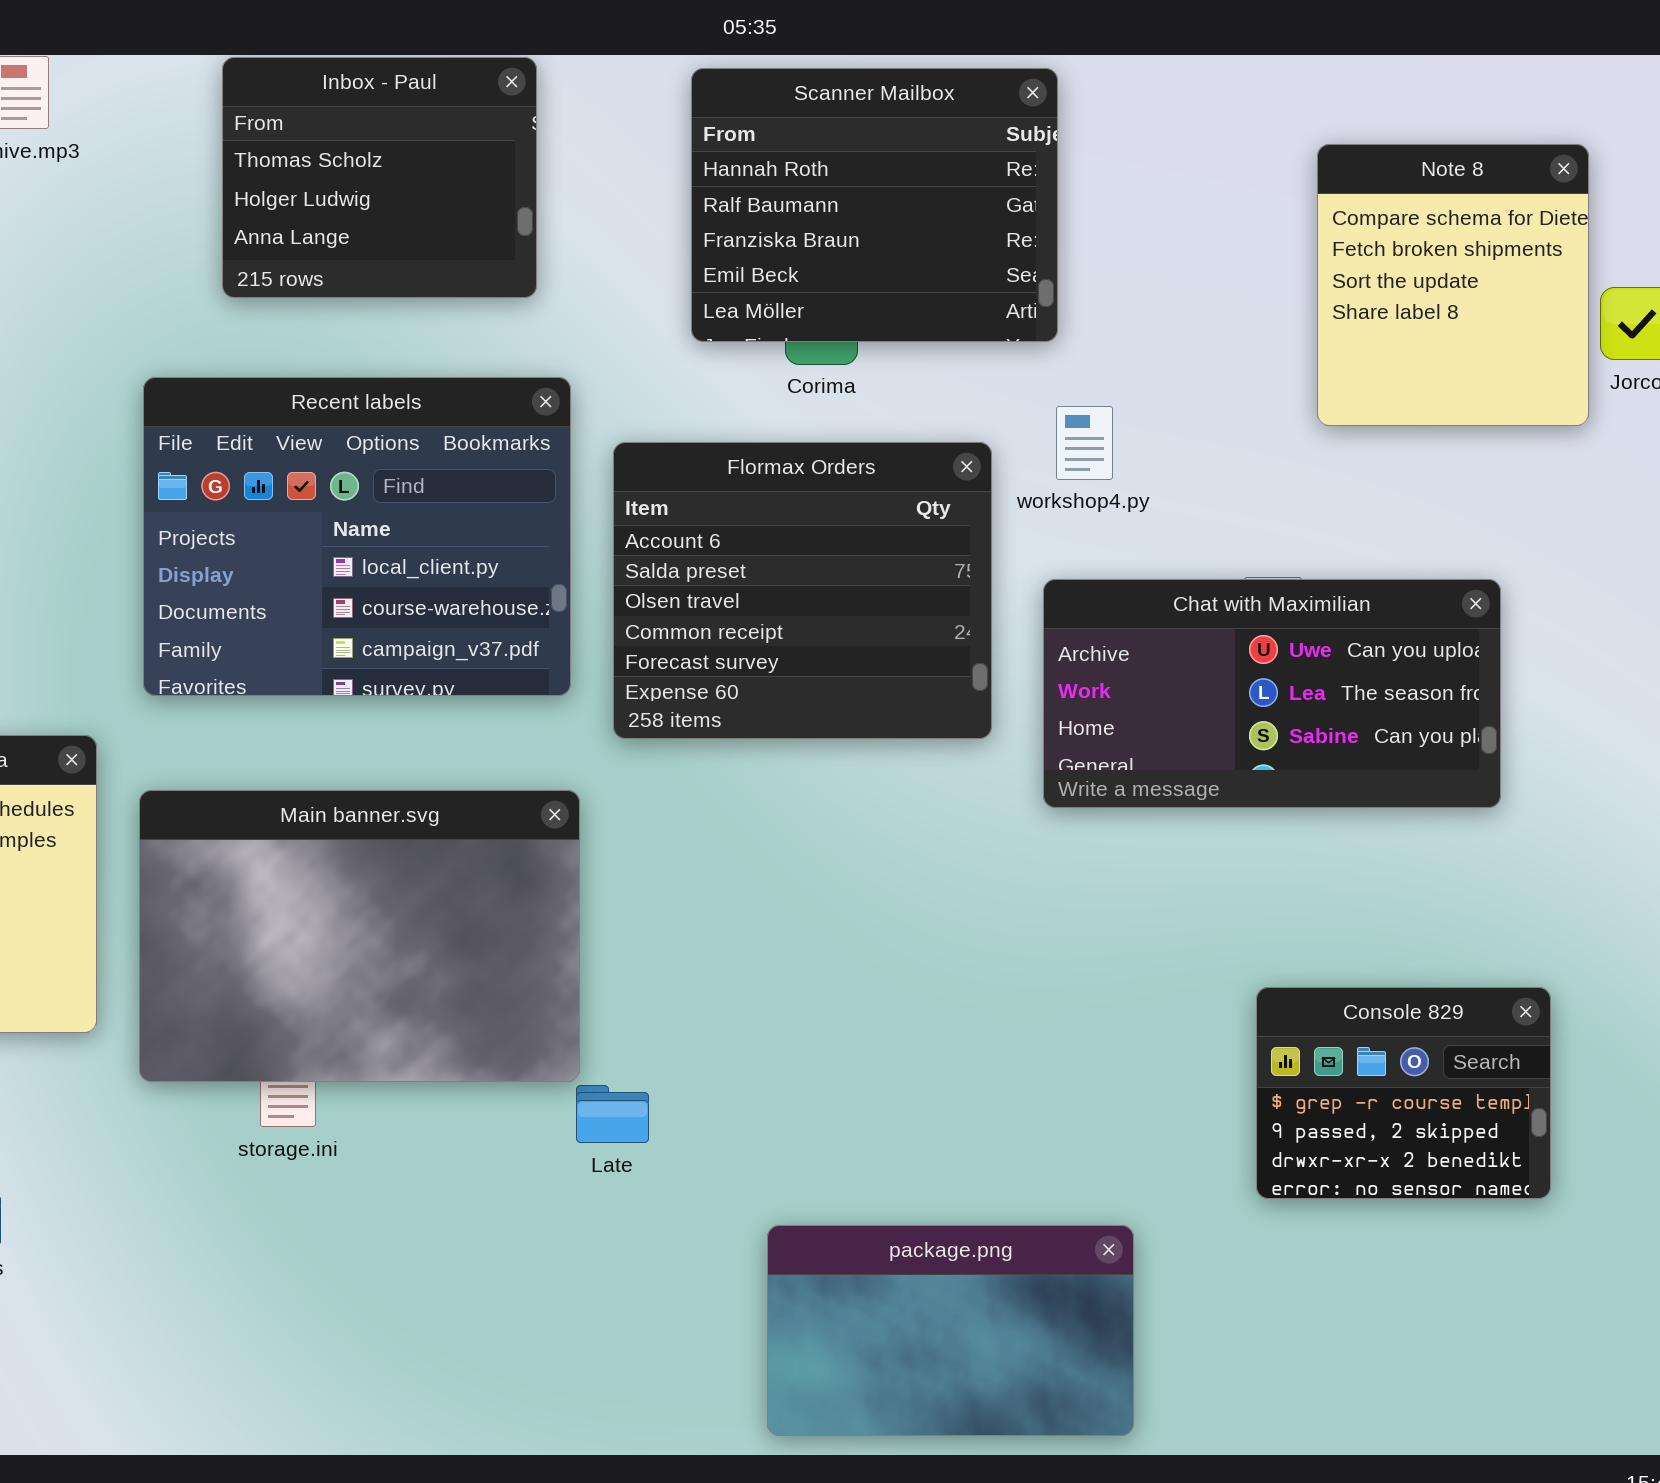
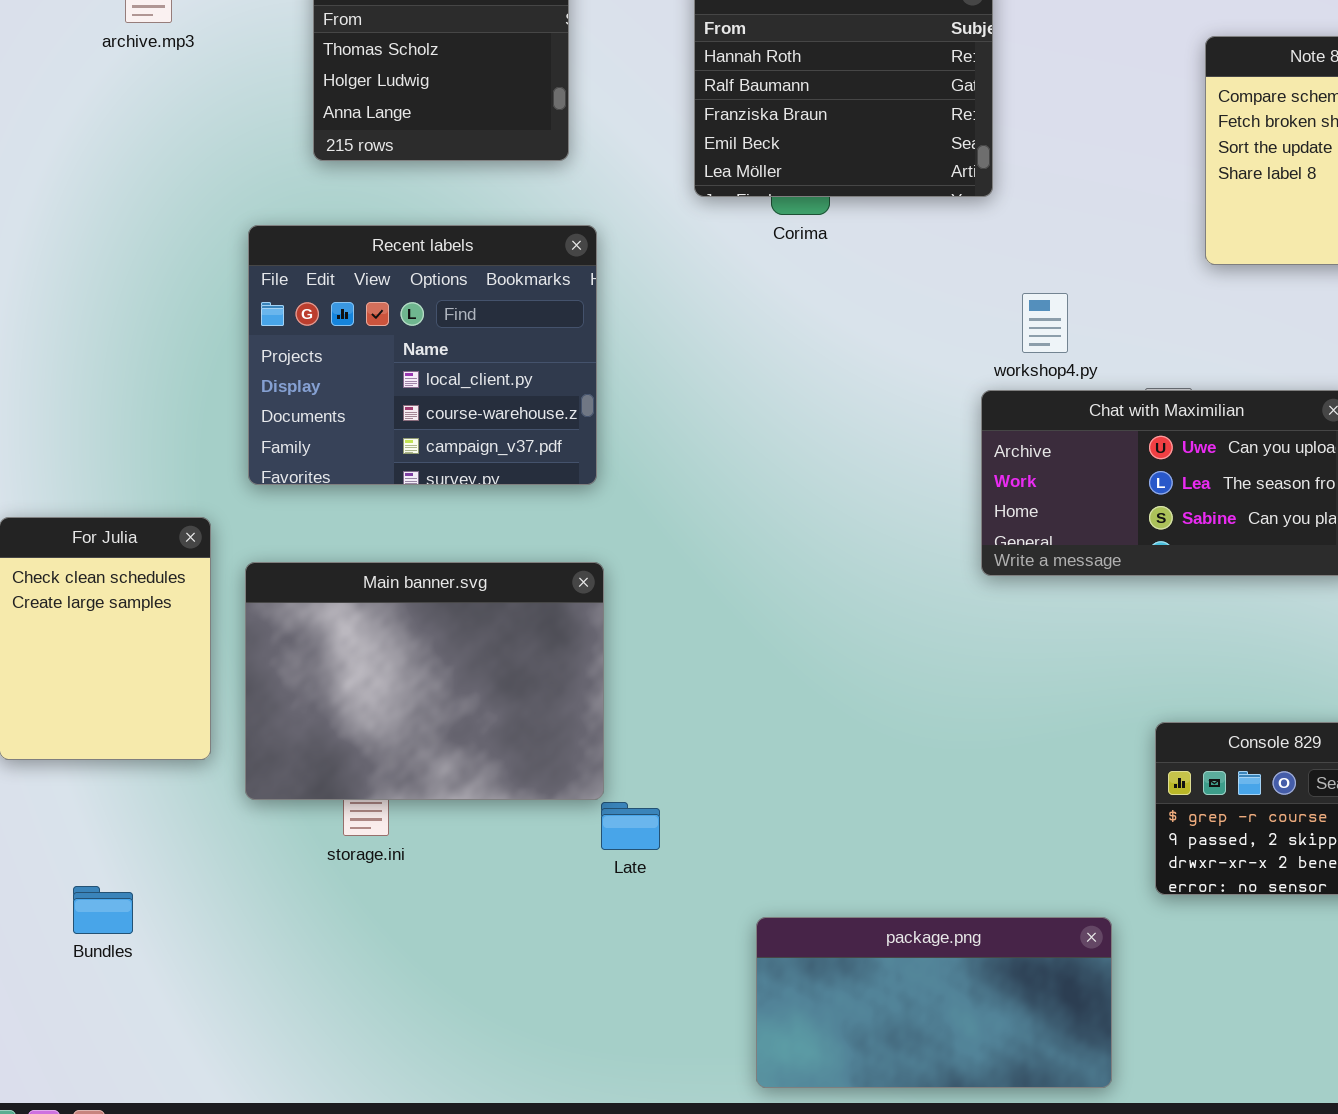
workshop4.py: [1056,406,1113,480] -> [1022,293,1068,353], moved
Flormax Orders: [613,442,992,739] -> none, closed
package.png: [767,1225,1134,1436] -> [756,917,1112,1088], resized

